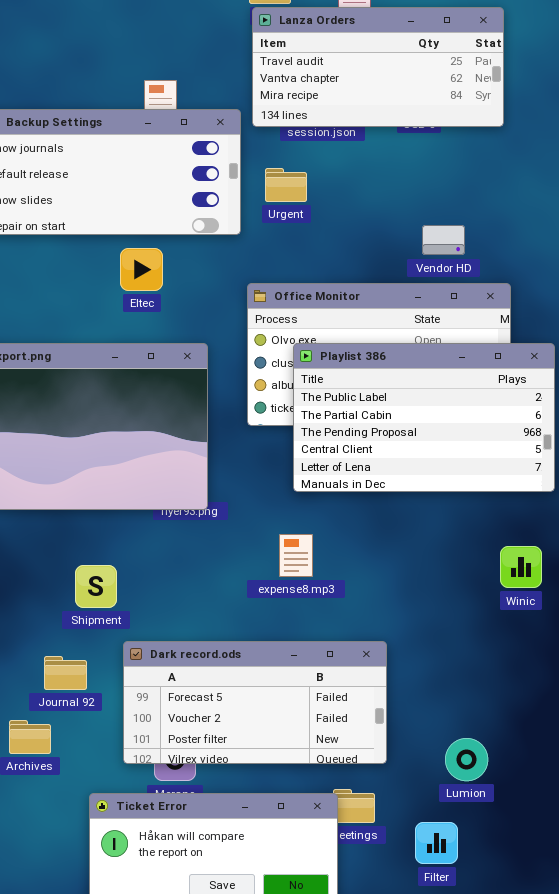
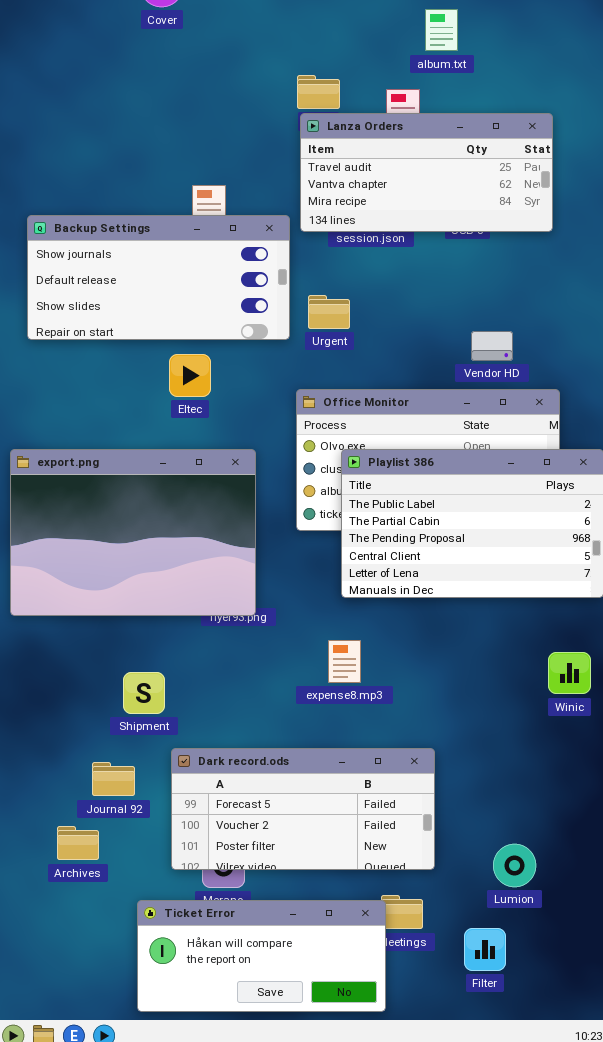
Urgent: [265,168,307,202] -> [308,295,350,329], moved

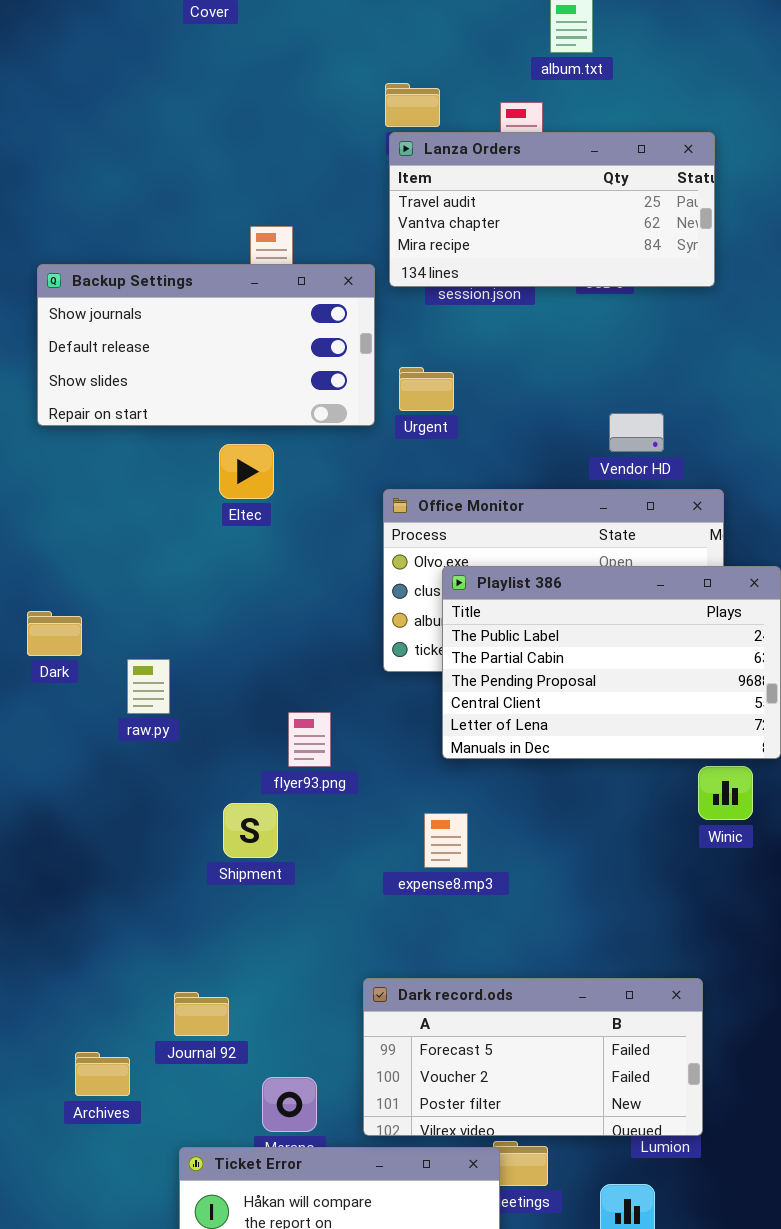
export.png: [10,449,256,616] -> none, closed
Winic: [548,652,591,694] -> [698,766,753,820], moved
Shipment: [123,672,165,714] -> [223,803,278,858], moved
Dark record.ods: [171,748,435,870] -> [363,978,703,1136], moved
Journal 92: [92,762,135,796] -> [174,992,229,1036], moved

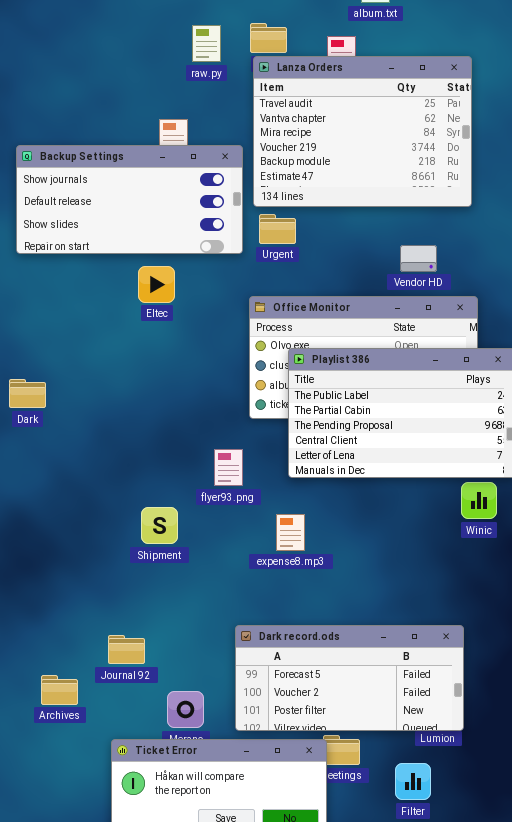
Lanza Orders: [389,132,715,287] -> [253,56,472,207], resized
raw.py: [127,659,170,714] -> [192,25,221,62], moved
flyer93.png: [288,712,331,767] -> [214,449,243,486], moved

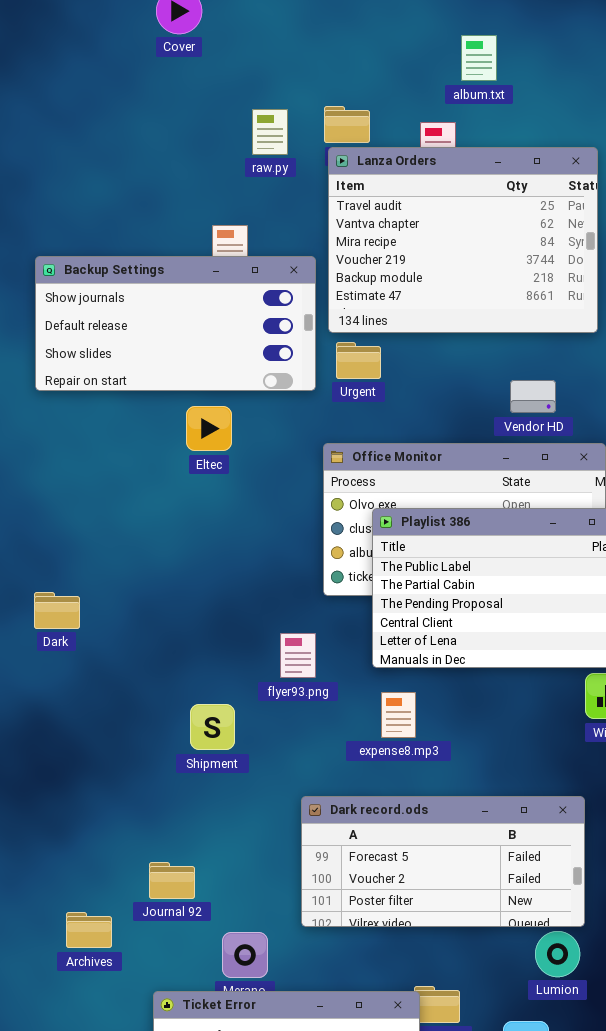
Dark: [9,379,46,408] -> [34,592,80,629], moved
expense8.mp3: [276,514,305,551] -> [381,692,416,738], moved
Dark record.ods: [235,625,464,731] -> [301,796,585,927], moved

